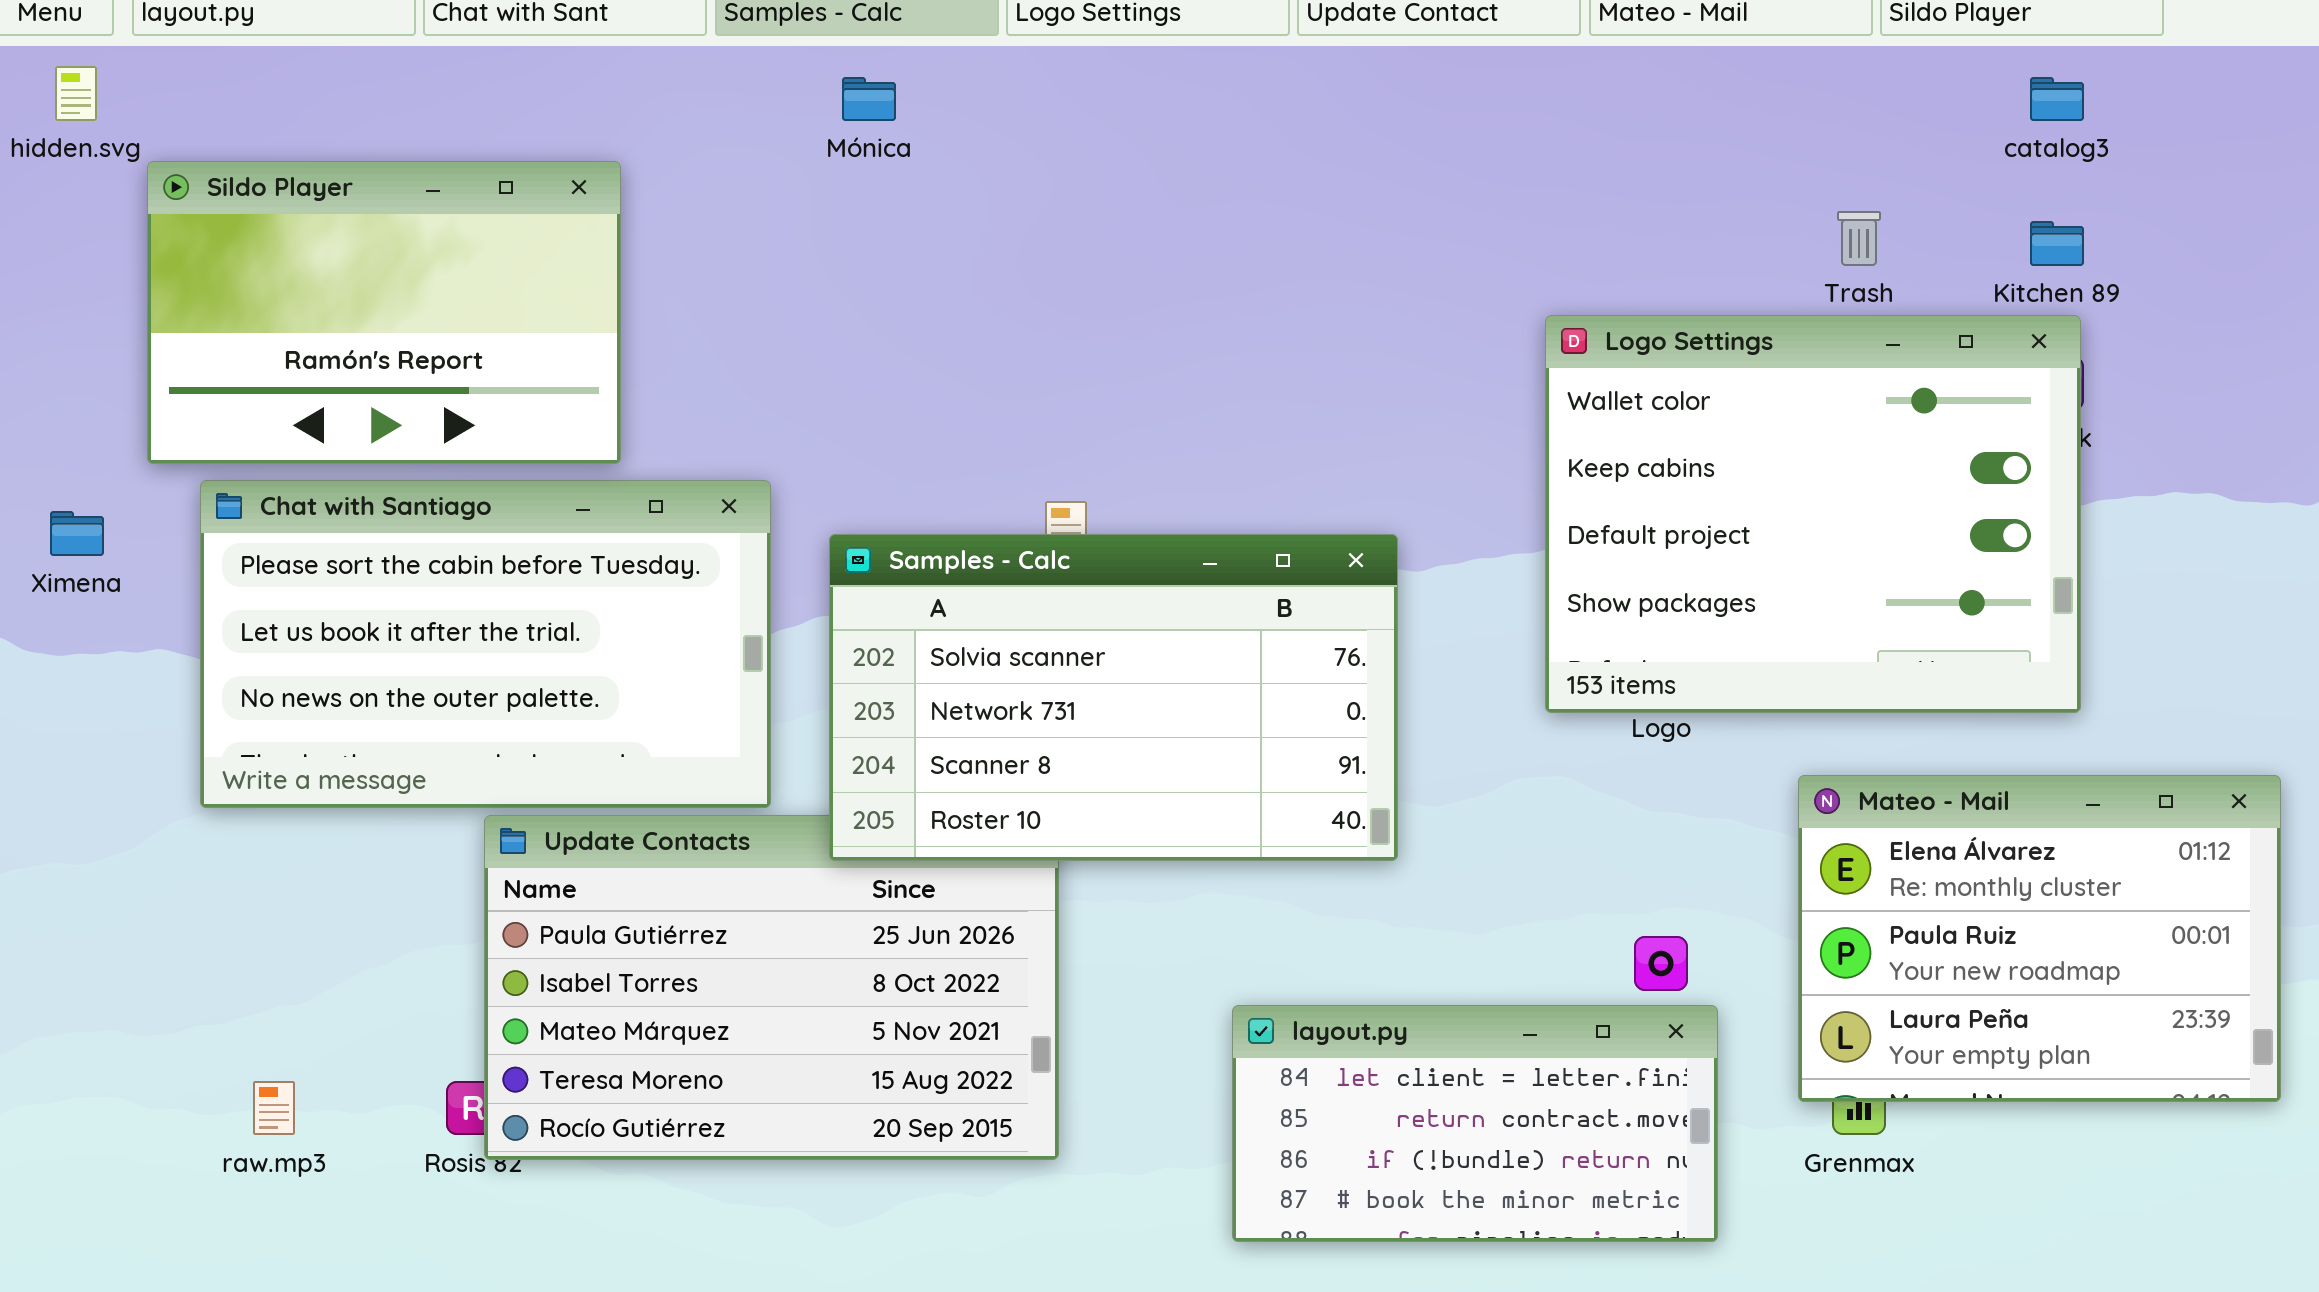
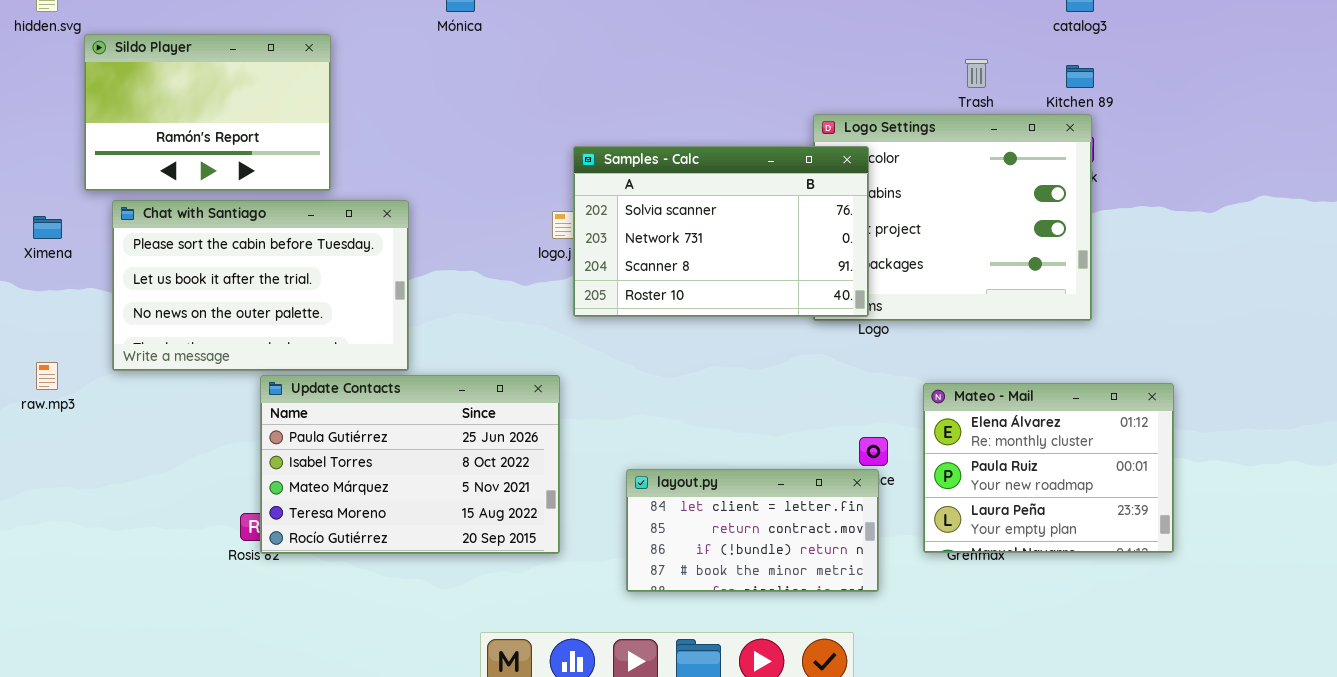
Samples - Calc: [829,534,1398,861] -> [573,146,869,317], moved
Mateo - Mail: [1798,775,2281,1102] -> [923,383,1174,553], moved
layout.py: [1232,1005,1718,1242] -> [626,469,879,592], moved
raw.mp3: [253,1081,295,1135] -> [36,362,58,390], moved

